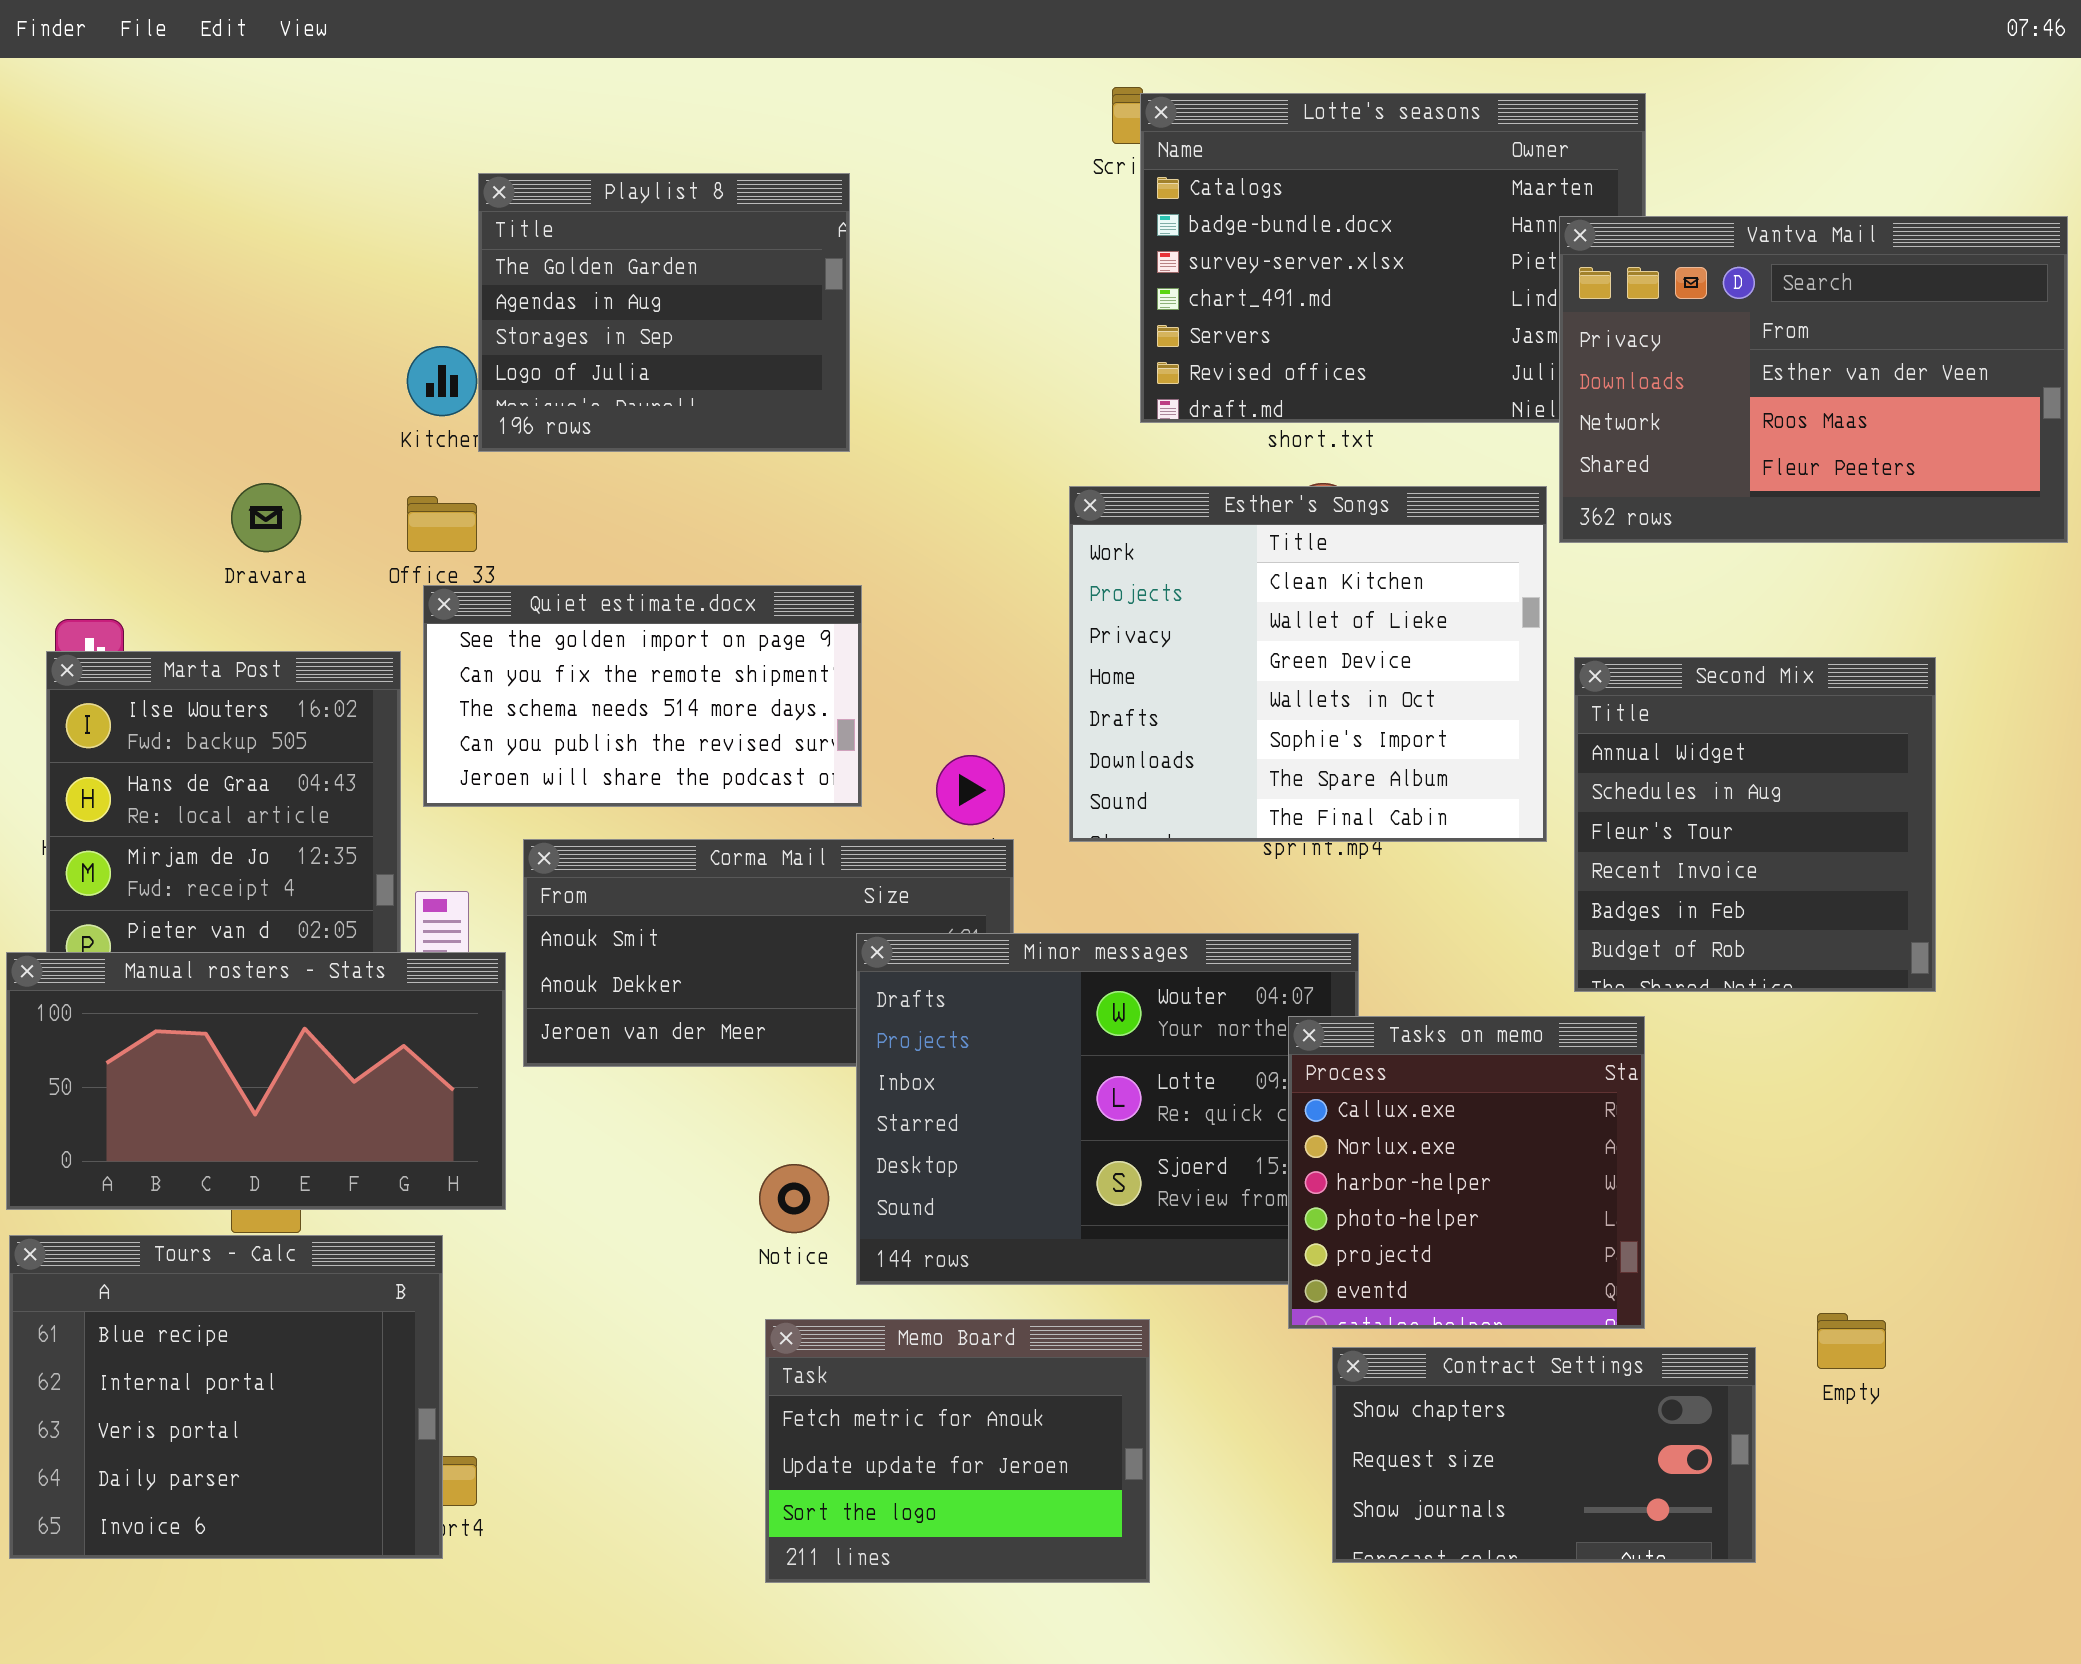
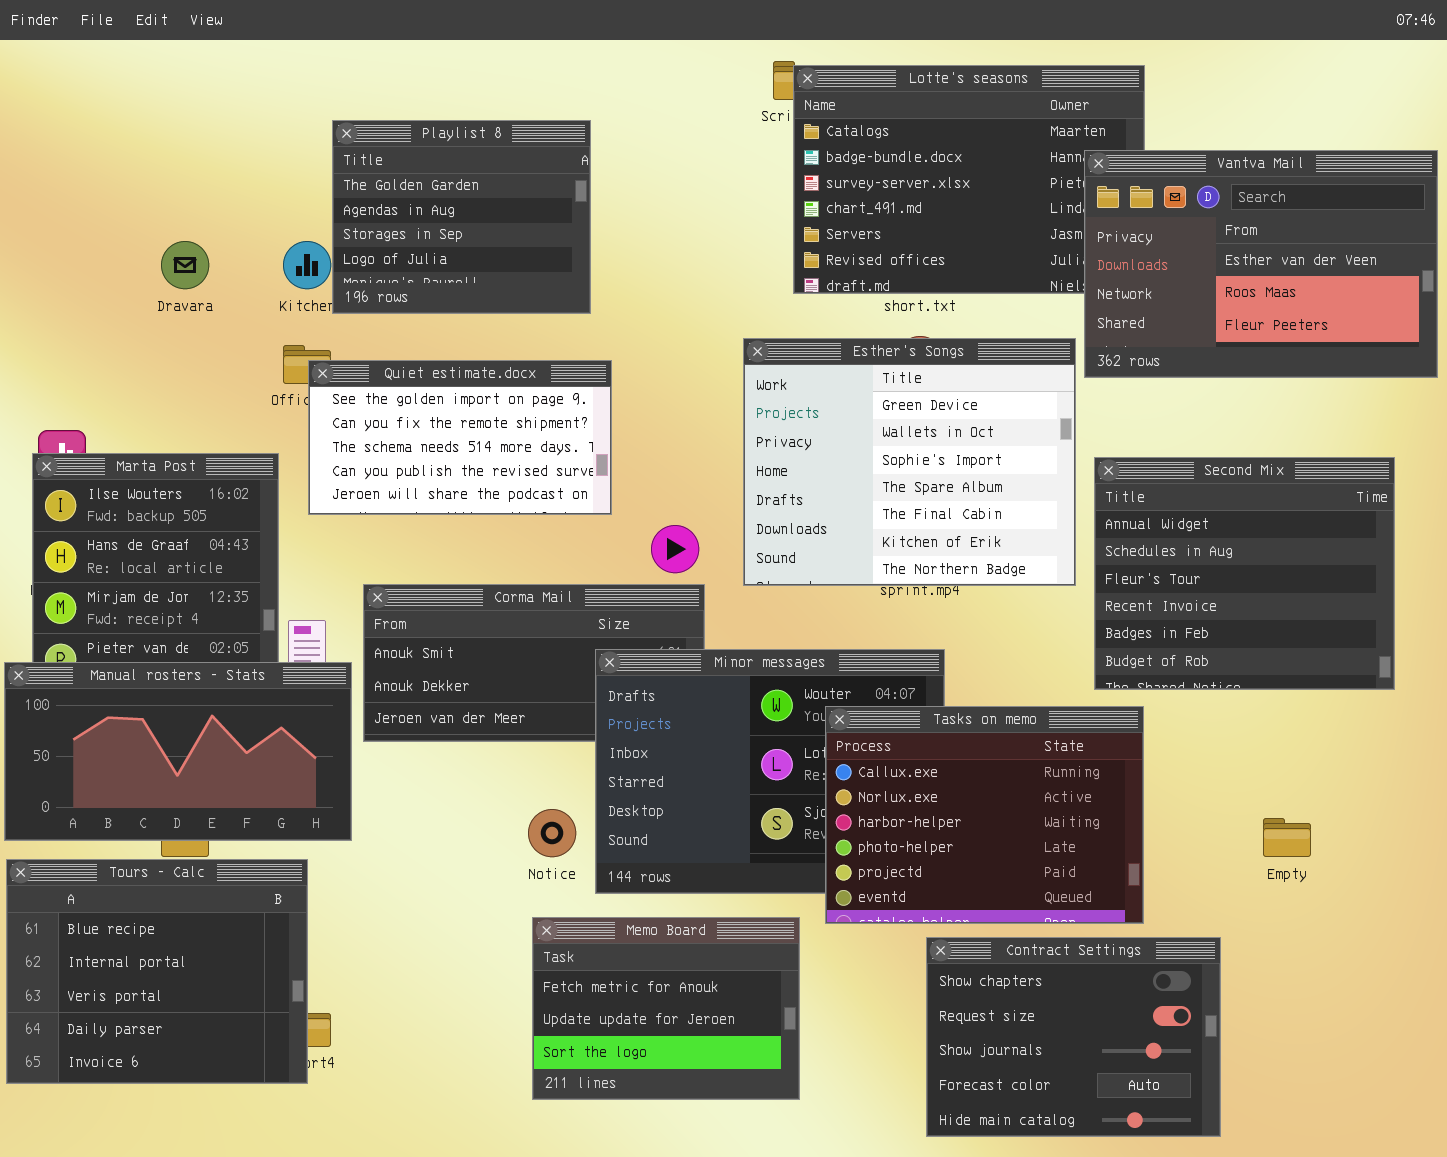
Dravara: [231,483,301,552] -> [161,241,209,289], moved
Esther's Songs: [1069,486,1547,842] -> [743,338,1076,586], scrolled down 2 rows
Quiet estimate.docx: [423,585,862,807] -> [308,360,612,515], moved
Second Mix: [1574,657,1936,992] -> [1094,457,1395,690], resized
Tasks on memo: [1288,1016,1645,1329] -> [825,706,1144,924], resized
Empty: [1817,1313,1886,1369] -> [1263,818,1311,857], moved
Contract Settings: [1332,1347,1756,1563] -> [926,937,1221,1137], resized

